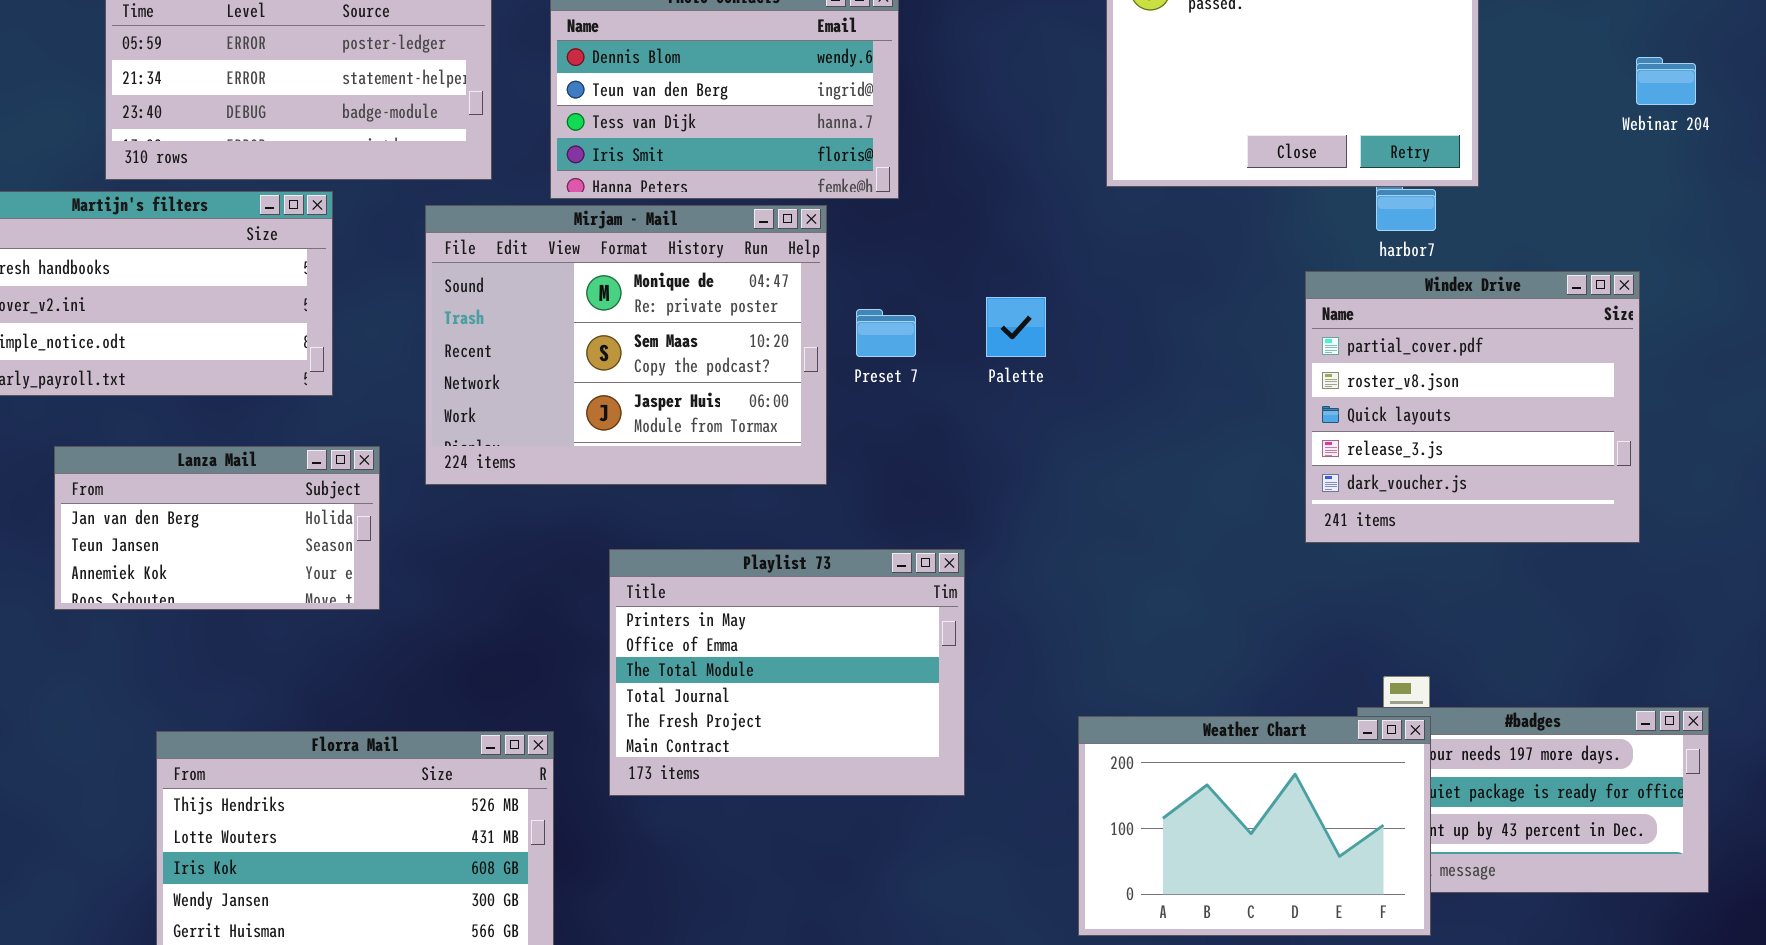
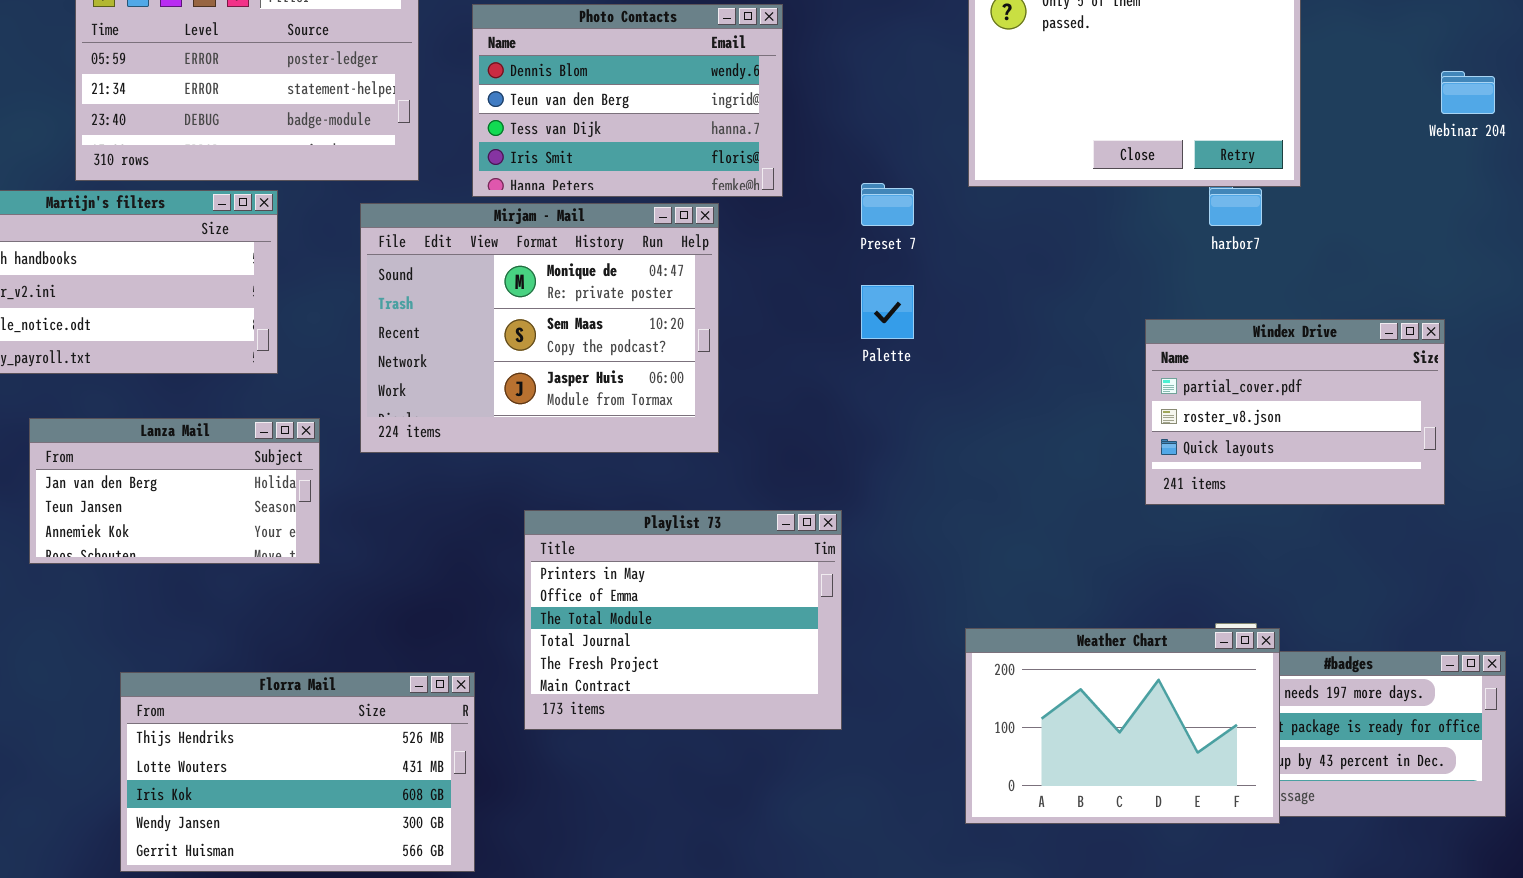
Windex Drive: [1305,271,1640,543] -> [1145,319,1445,505], resized
Preset 7: [856,309,916,357] -> [861,183,914,226], moved
Weather Chart: [1078,716,1431,936] -> [965,628,1280,824], moved

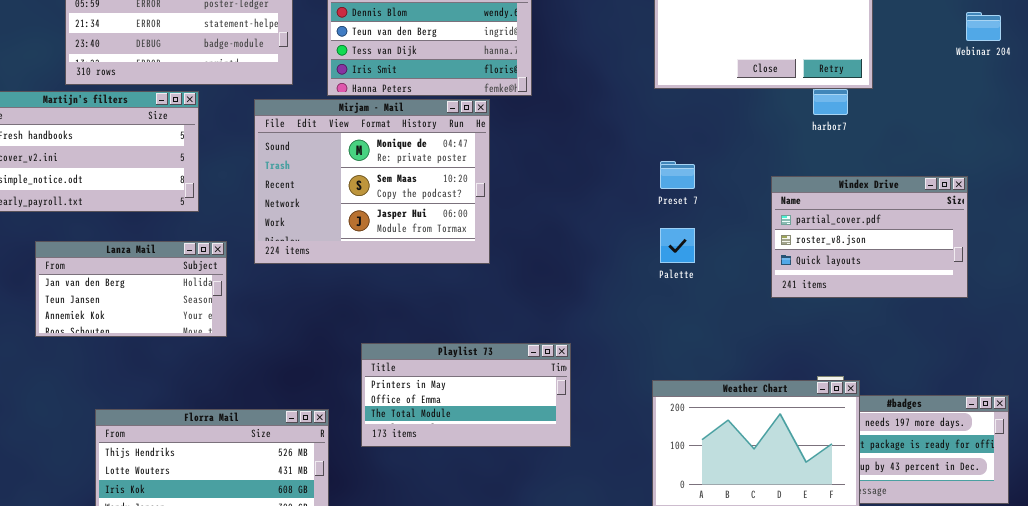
Preset 7: [861,183,914,226] -> [660,161,695,189], moved
Palette: [861,285,914,339] -> [660,228,695,263], moved
Playlist 73: [524,510,842,730] -> [361,343,571,447], resized

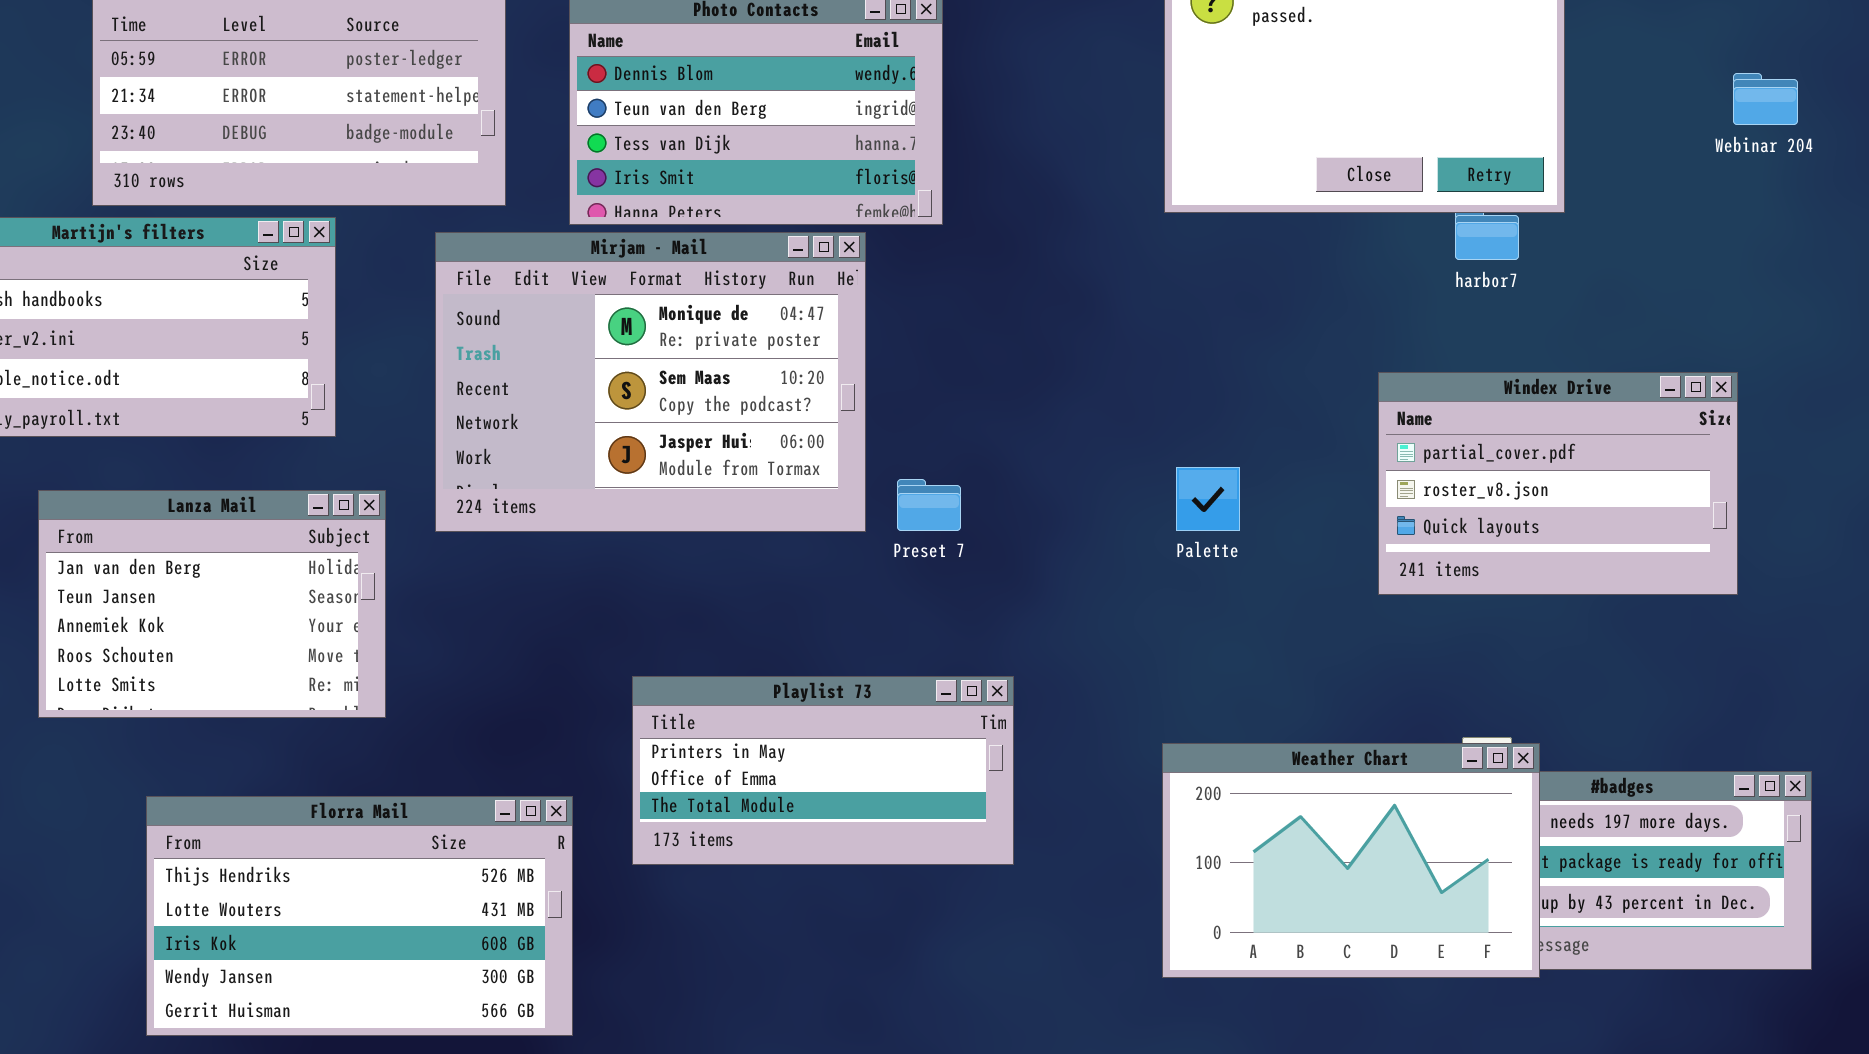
Preset 7: [660,161,695,189] -> [897,479,961,531], moved
Lanza Mail: [35,241,227,337] -> [38,490,386,718], resized

